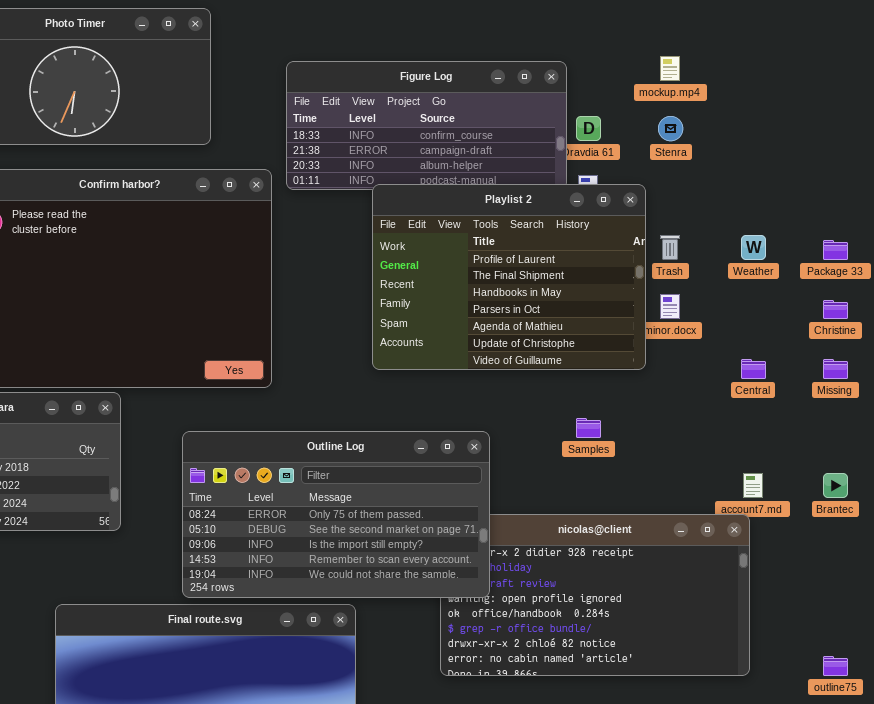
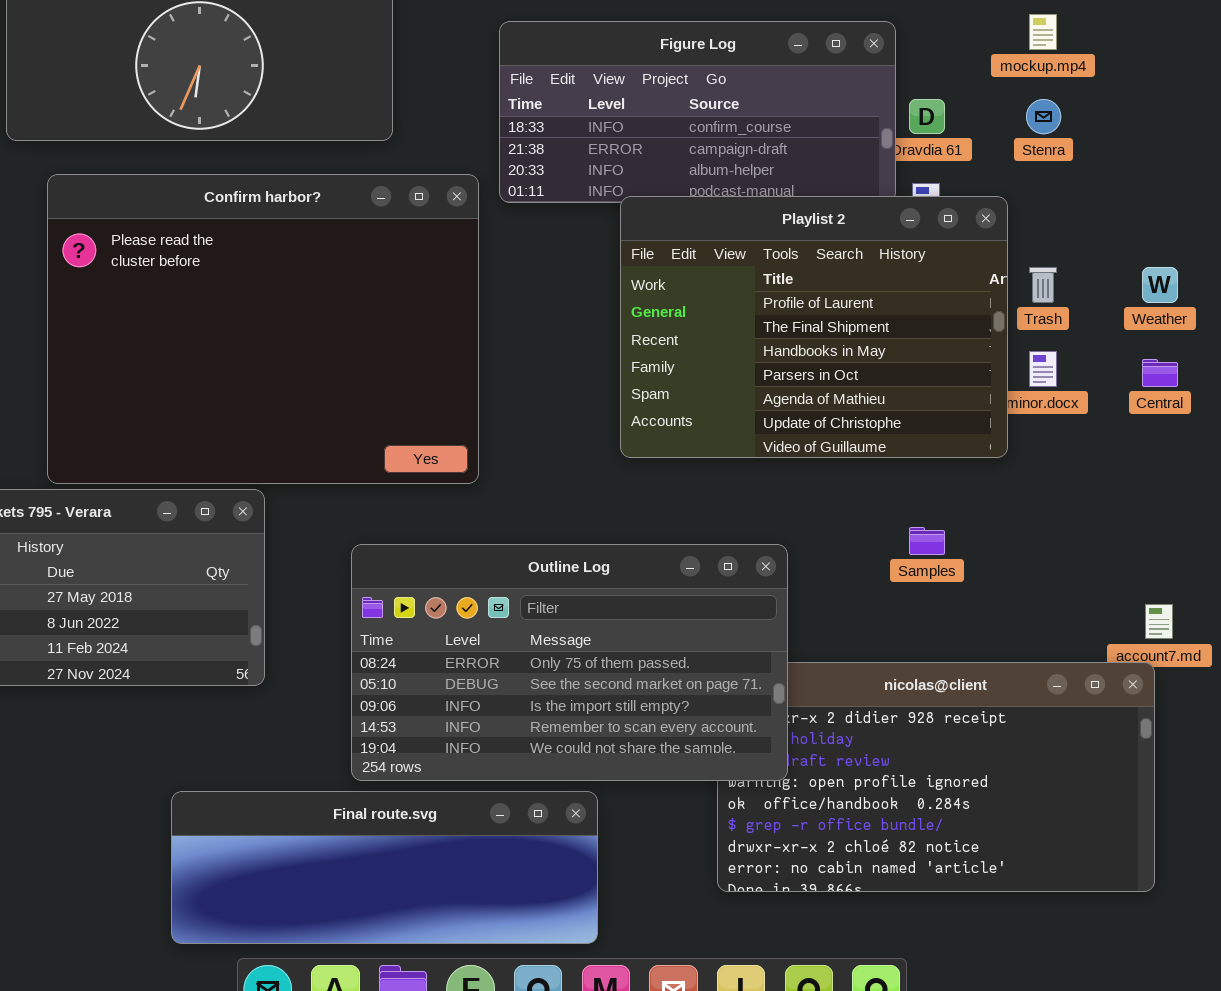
Central: [741,359,766,379] -> [1142,359,1178,387], moved

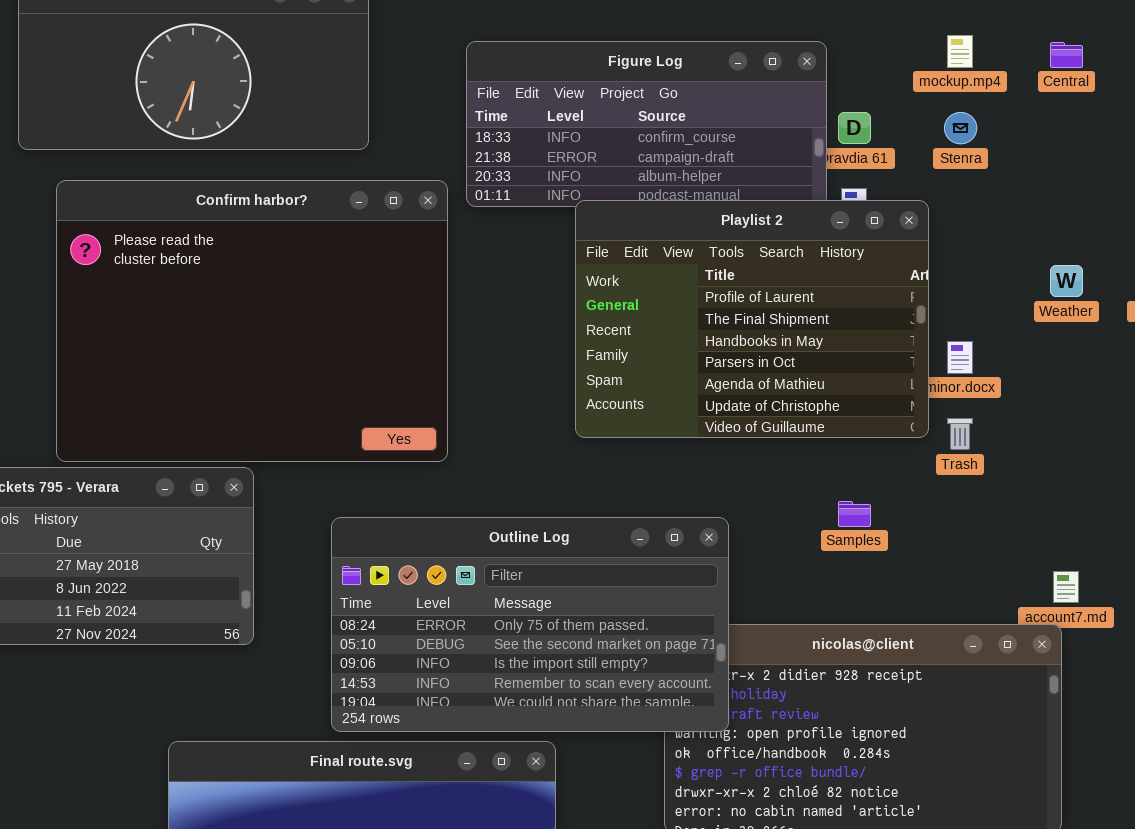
Trash: [1029,267,1057,303] -> [947,418,973,450], moved
Central: [1142,359,1178,387] -> [1050,42,1083,68], moved

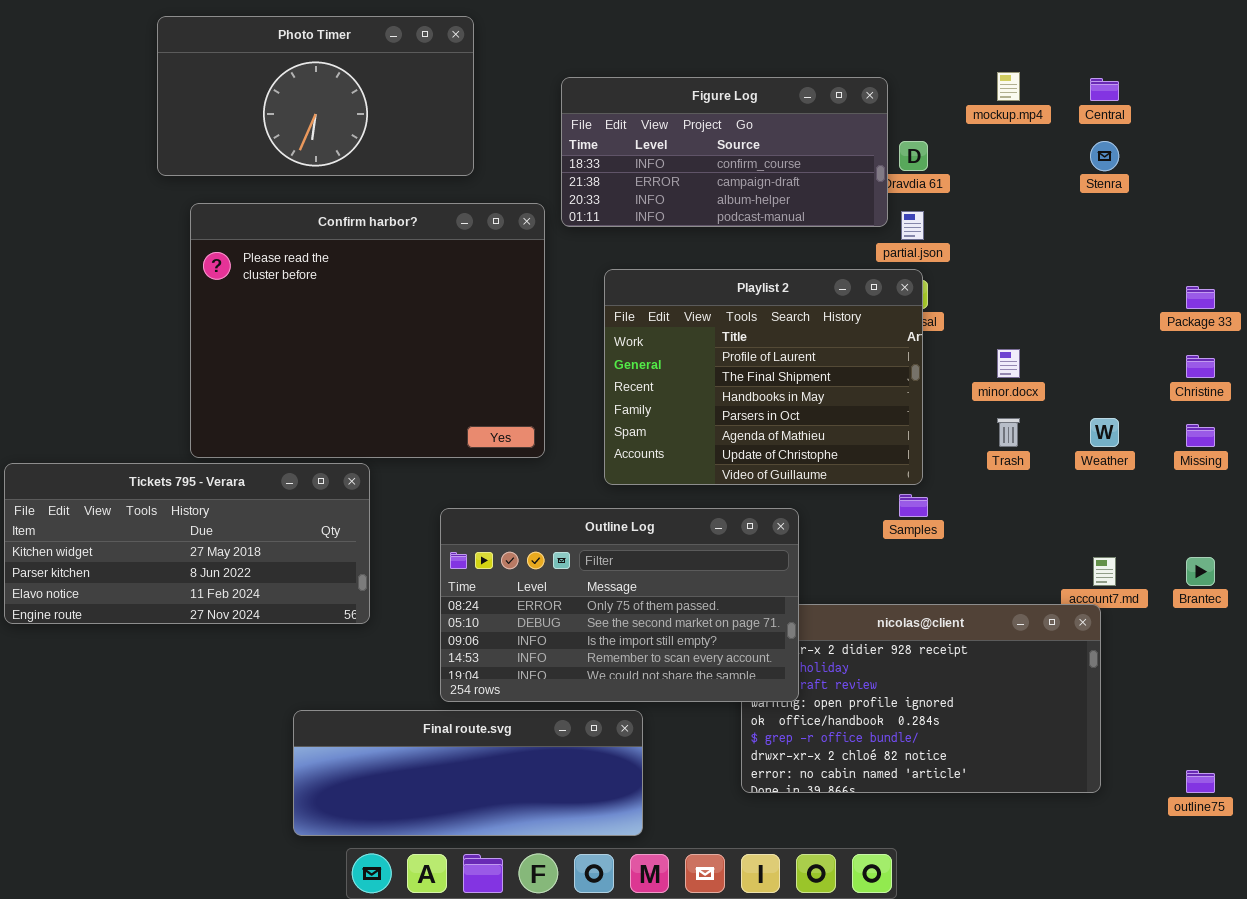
Stenra: [944,112,977,144] -> [1090,141,1119,171], moved
Playlist 2: [575,200,929,438] -> [604,269,923,485], moved
Weather: [1050,265,1083,297] -> [1090,418,1119,447], moved

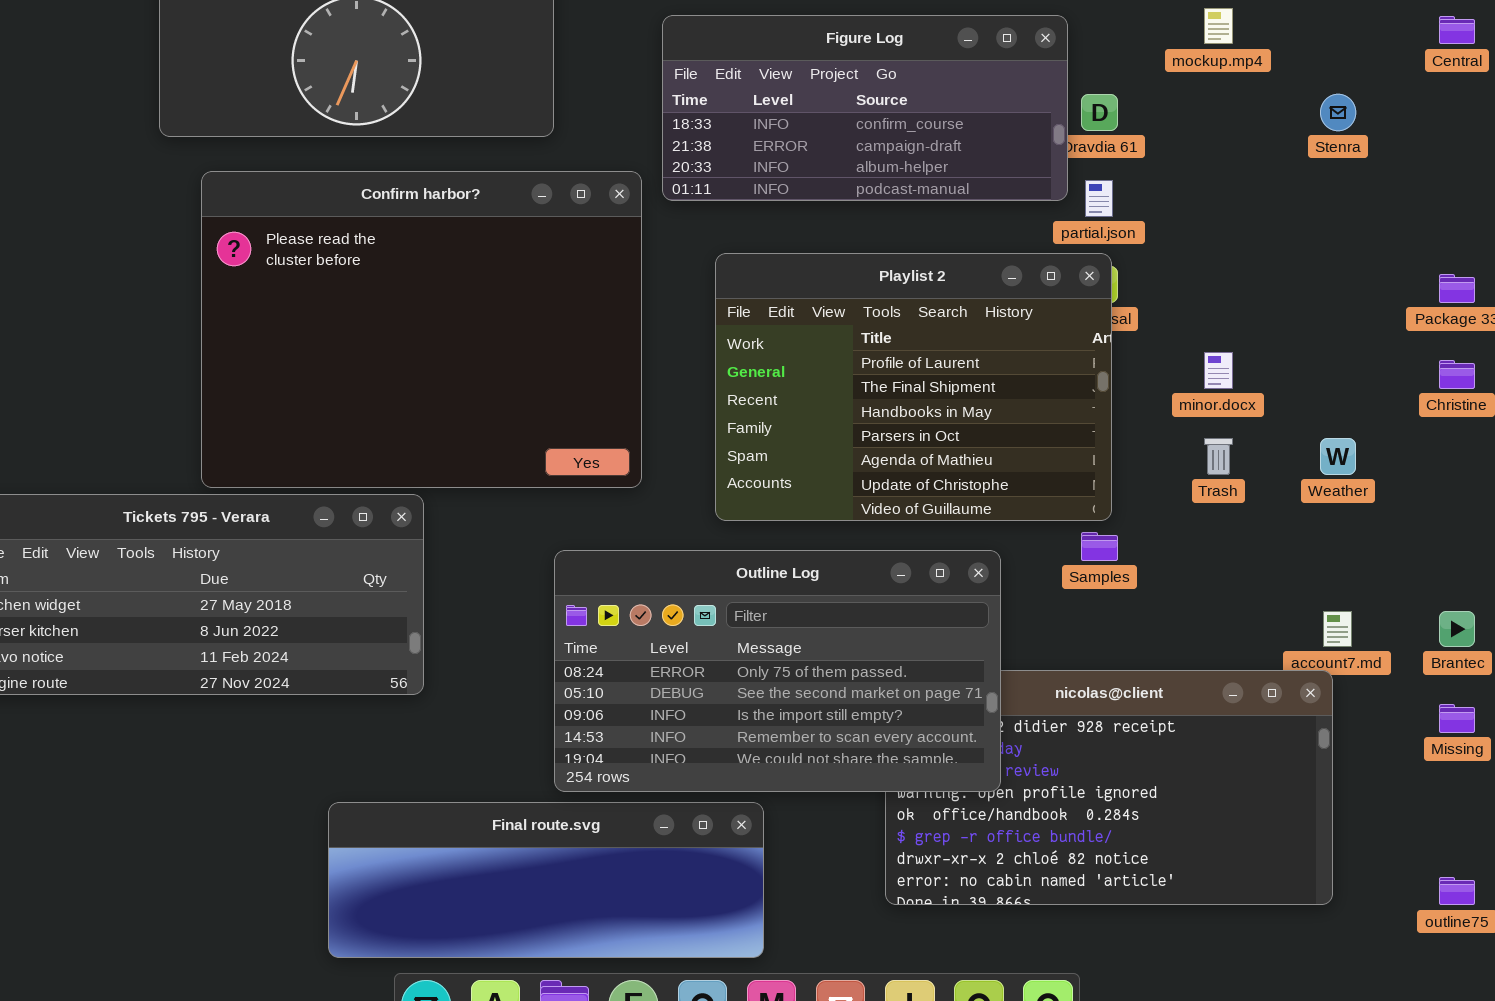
Central: [1090,78,1119,101] -> [1439,16,1475,44], moved
Missing: [1186,424,1215,447] -> [1439,704,1475,733], moved
Outline Log: [440,508,799,702] -> [554,550,1001,792], moved

